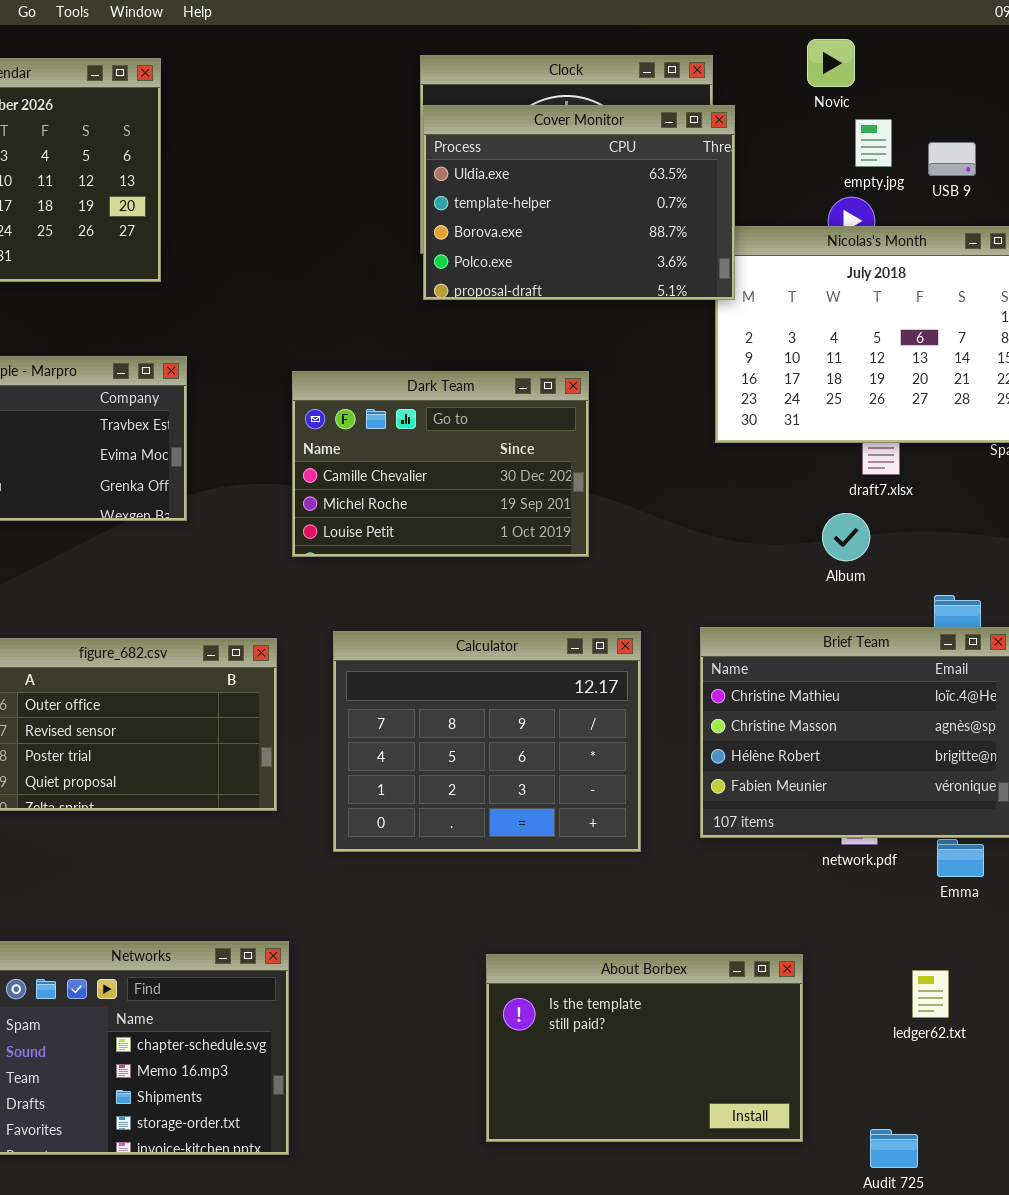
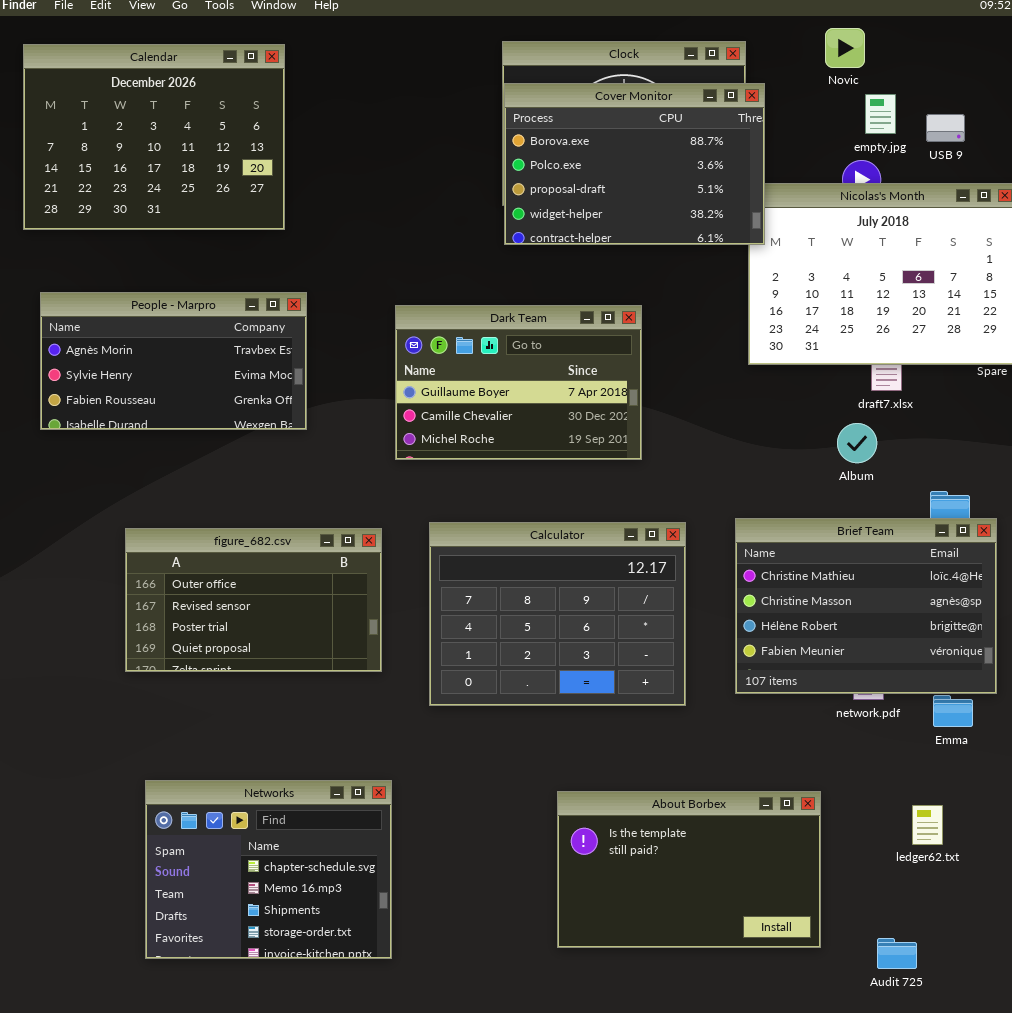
Cover Monitor: [423,105,735,300] -> [504,83,765,245], scrolled down 2 rows
Dark Team: [292,371,589,557] -> [395,305,642,460], scrolled up 1 row

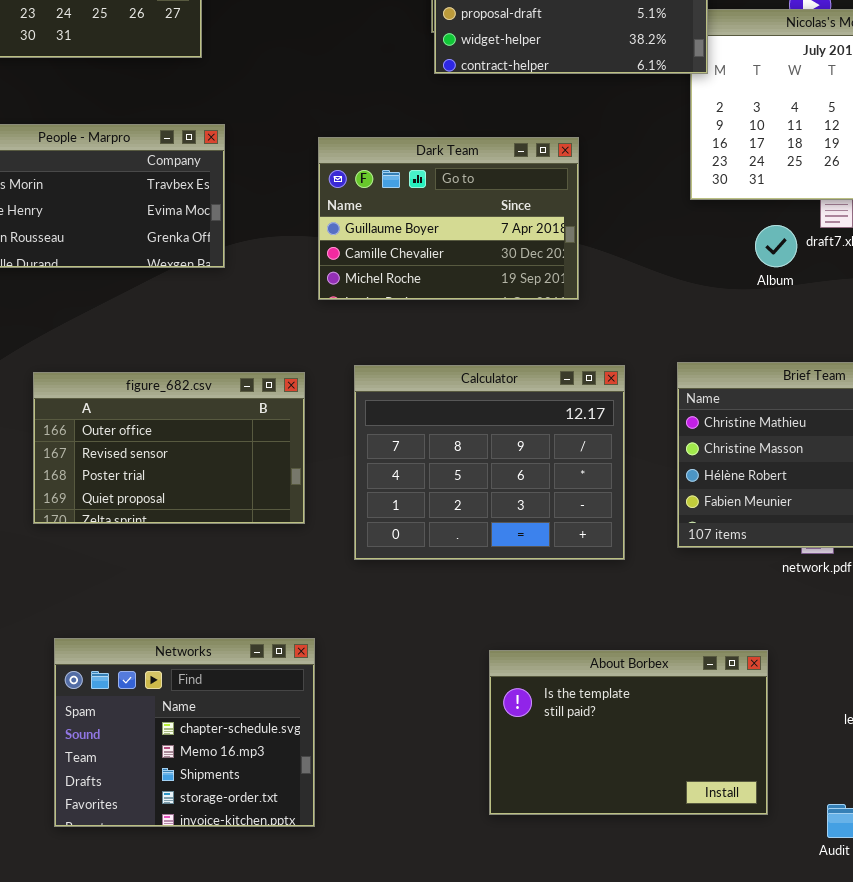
Album: [837,423,877,463] -> [755,225,797,267], moved

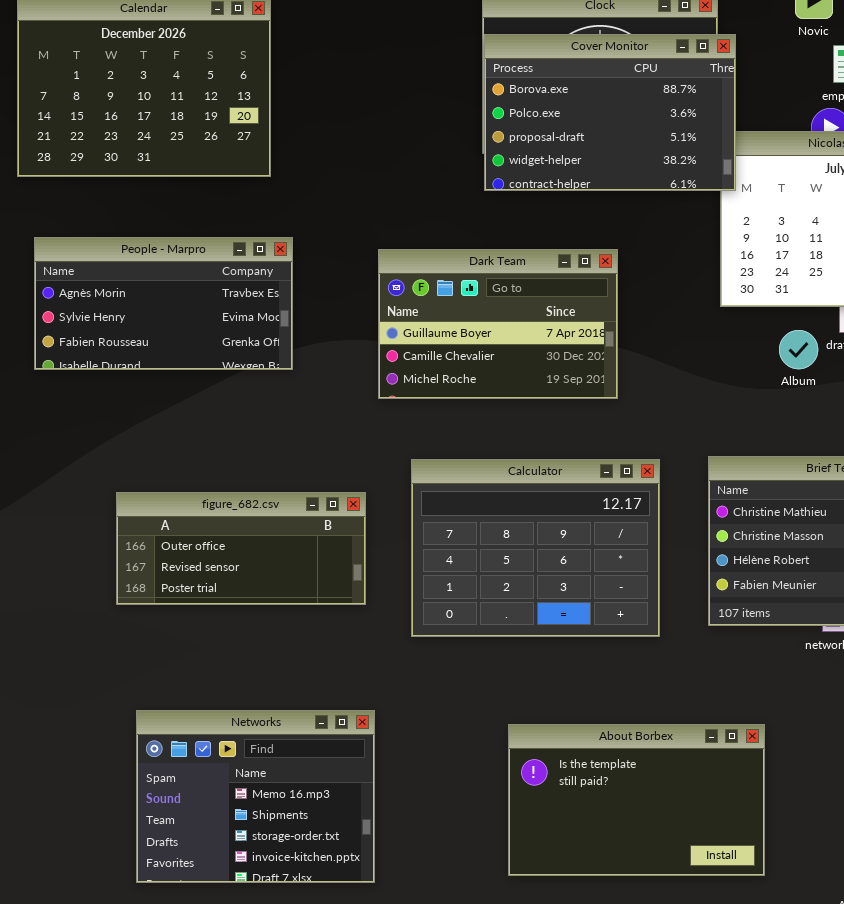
figure_682.csv: [33,372,305,524] -> [116,492,366,605], resized
Networks: [54,638,315,827] -> [136,710,375,883], scrolled down 1 row
About Borbex: [489,650,768,815] -> [508,724,765,876], moved

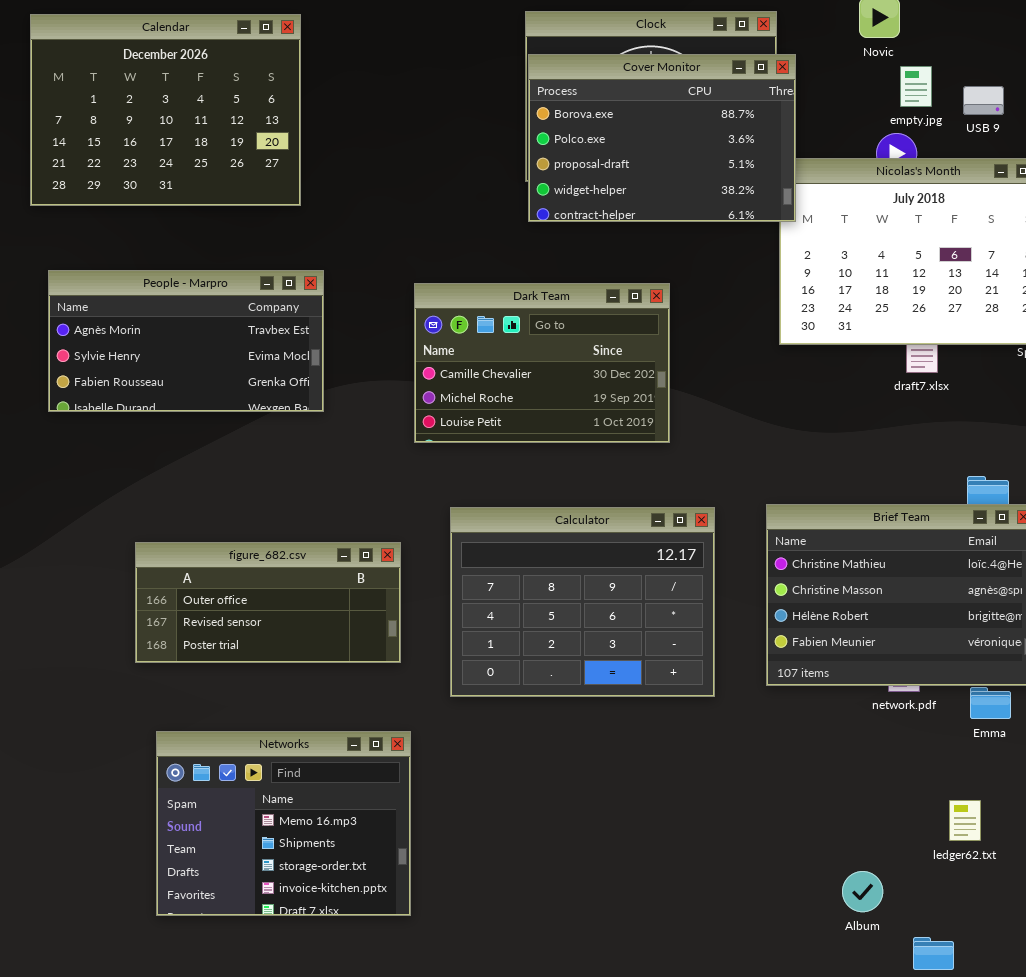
Dark Team: [378,249,618,399] -> [414,283,670,443], scrolled down 1 row
Album: [779,330,818,369] -> [842,871,883,912], moved
Networks: [136,710,375,883] -> [156,731,411,916], moved
About Borbex: [508,724,765,876] -> none, closed

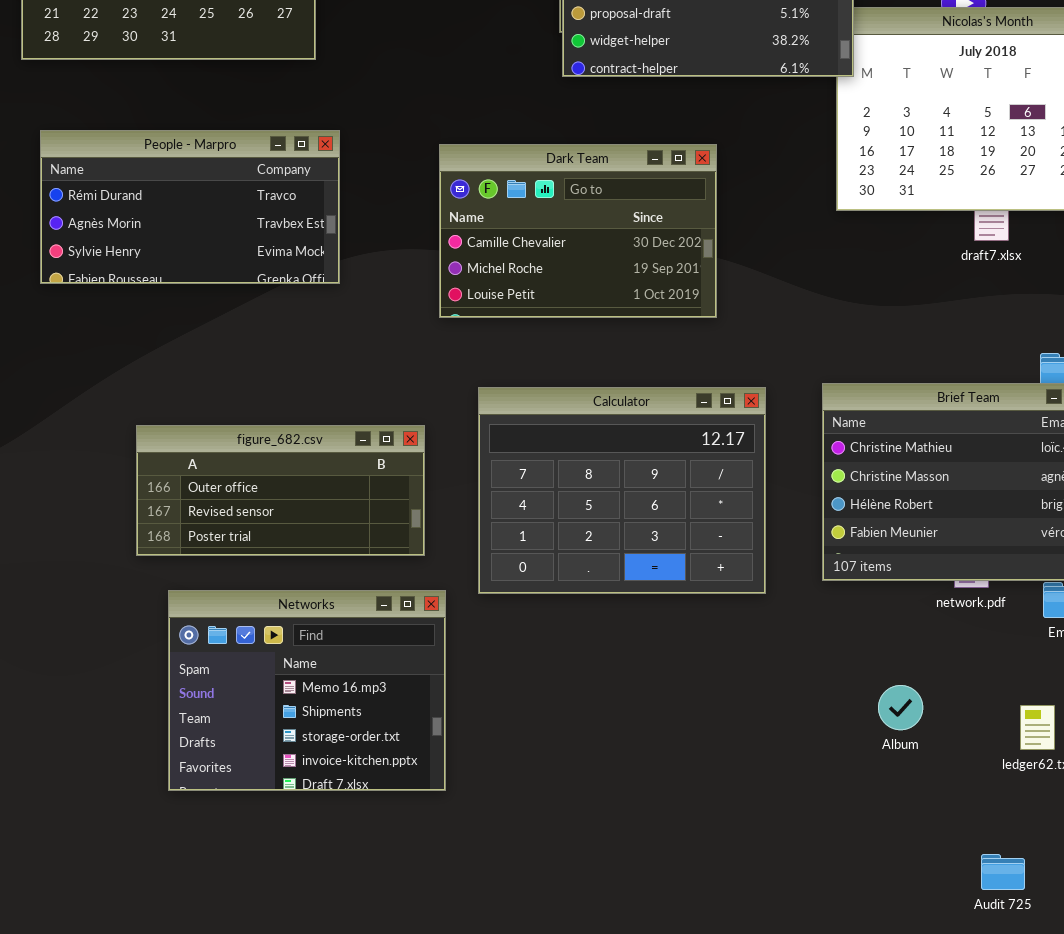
People - Marpro: [48,270,324,412] -> [40,130,340,284], scrolled up 1 row
Networks: [156,731,411,916] -> [168,590,446,791], moved
Album: [842,871,883,912] -> [878,685,923,730], moved

